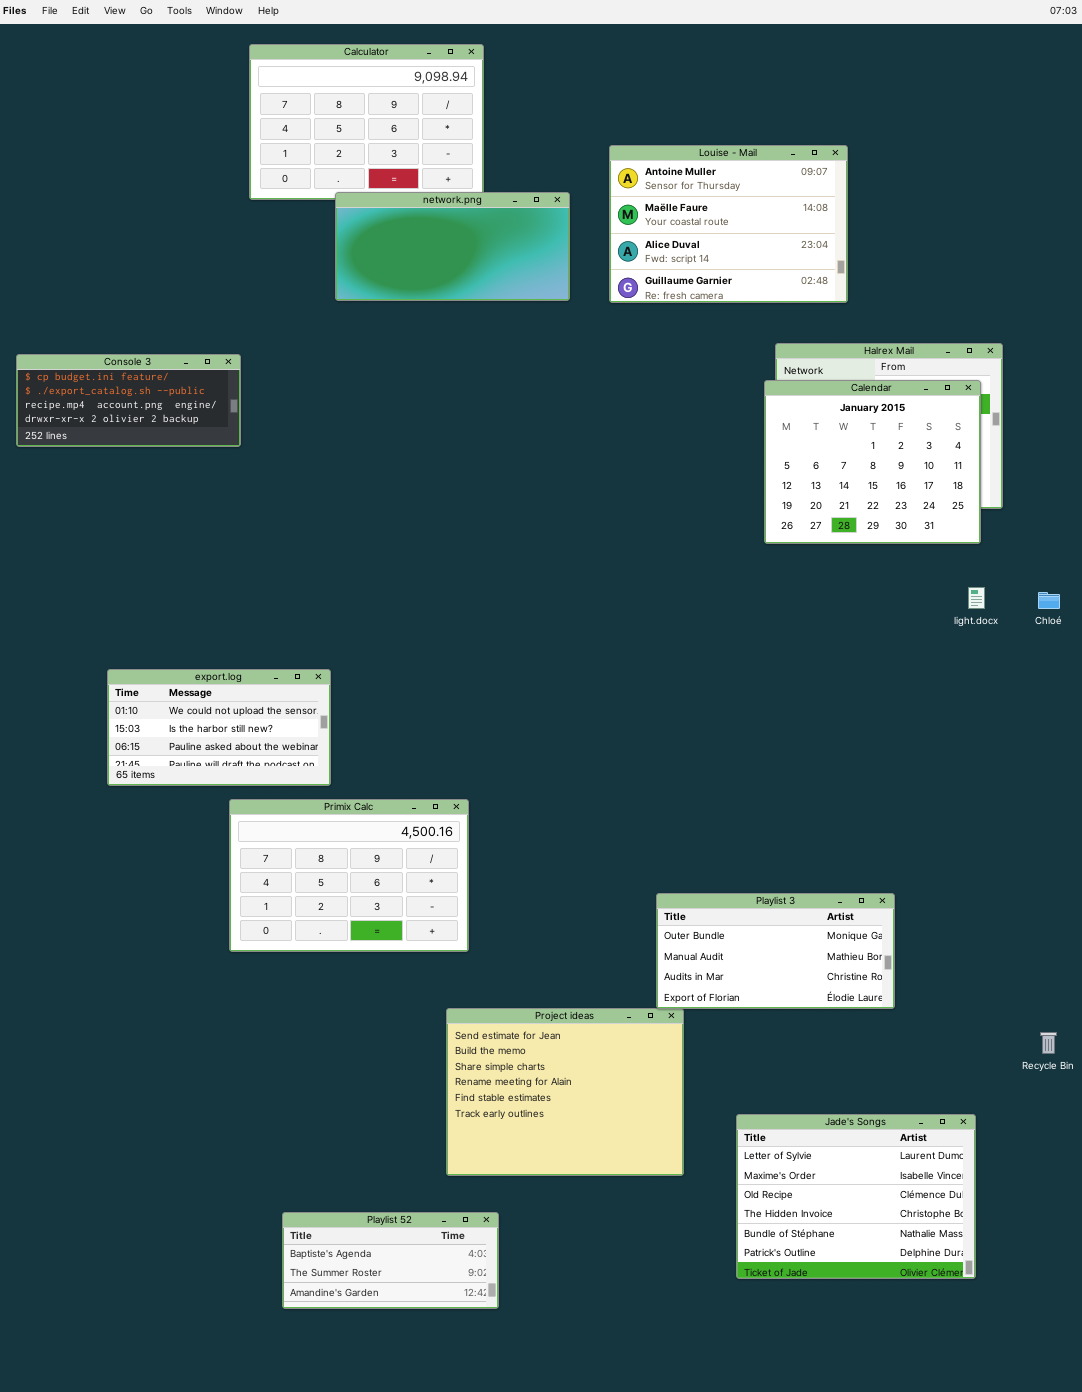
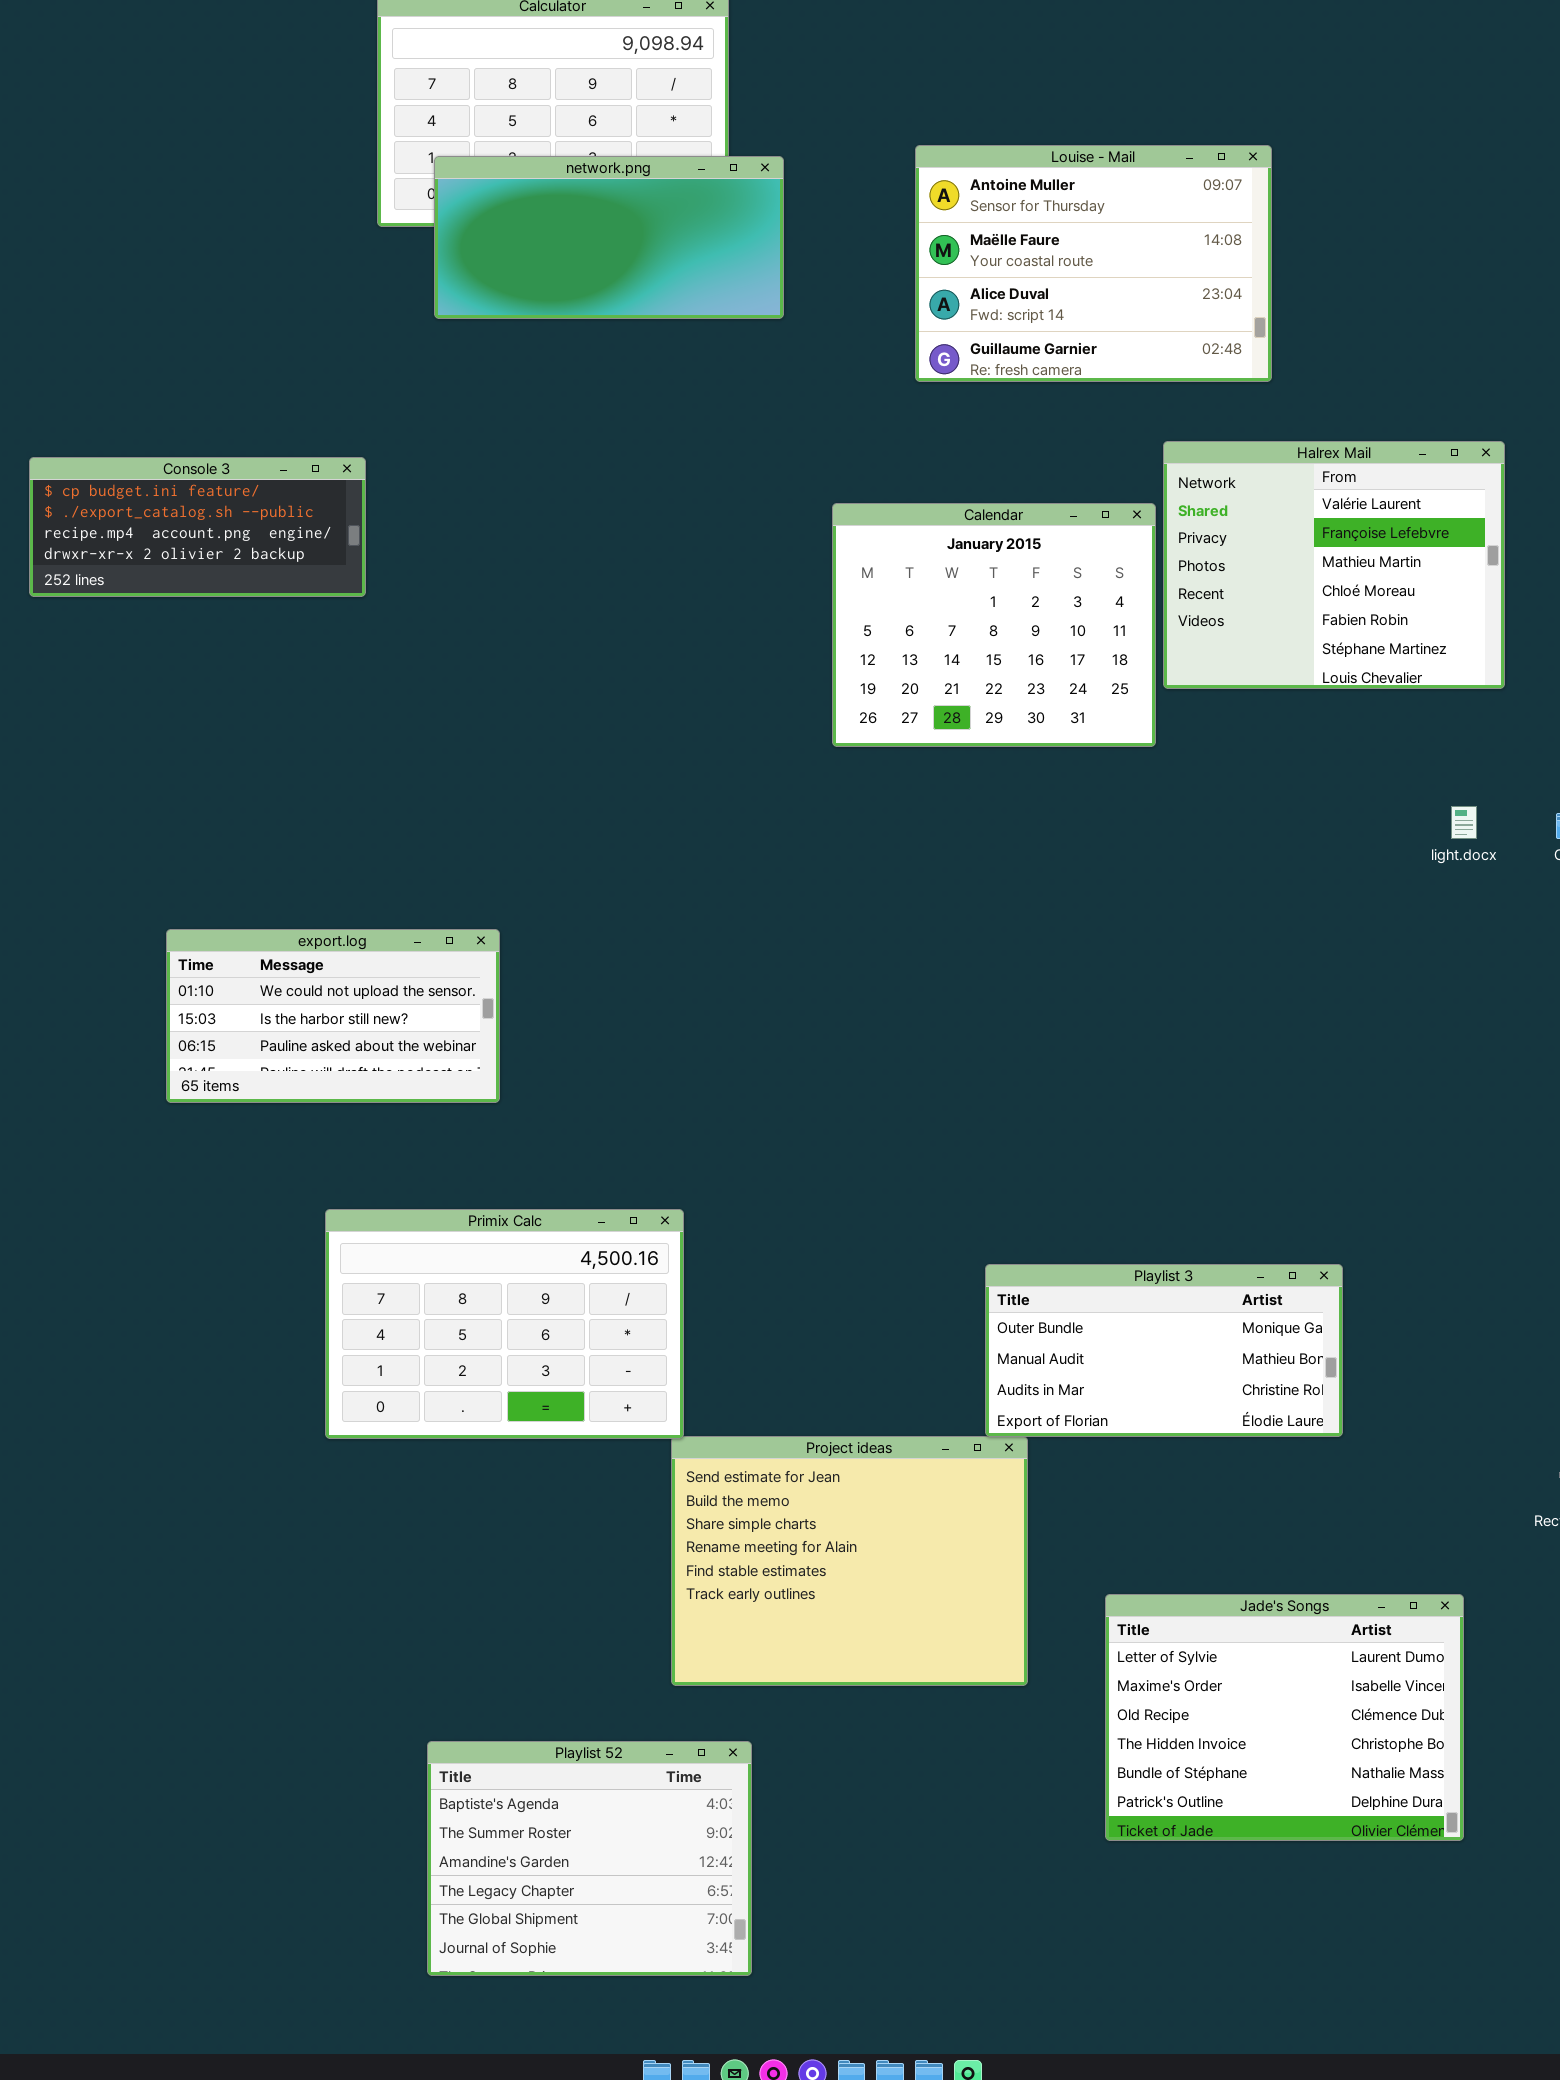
network.png: [335,192,570,301] -> [434,156,784,319], moved
Calendar: [764,380,981,544] -> [832,503,1156,747], moved
Primix Calc: [229,799,469,952] -> [325,1209,684,1439], moved
Playlist 52: [282,1212,499,1309] -> [427,1741,752,1976], resized

